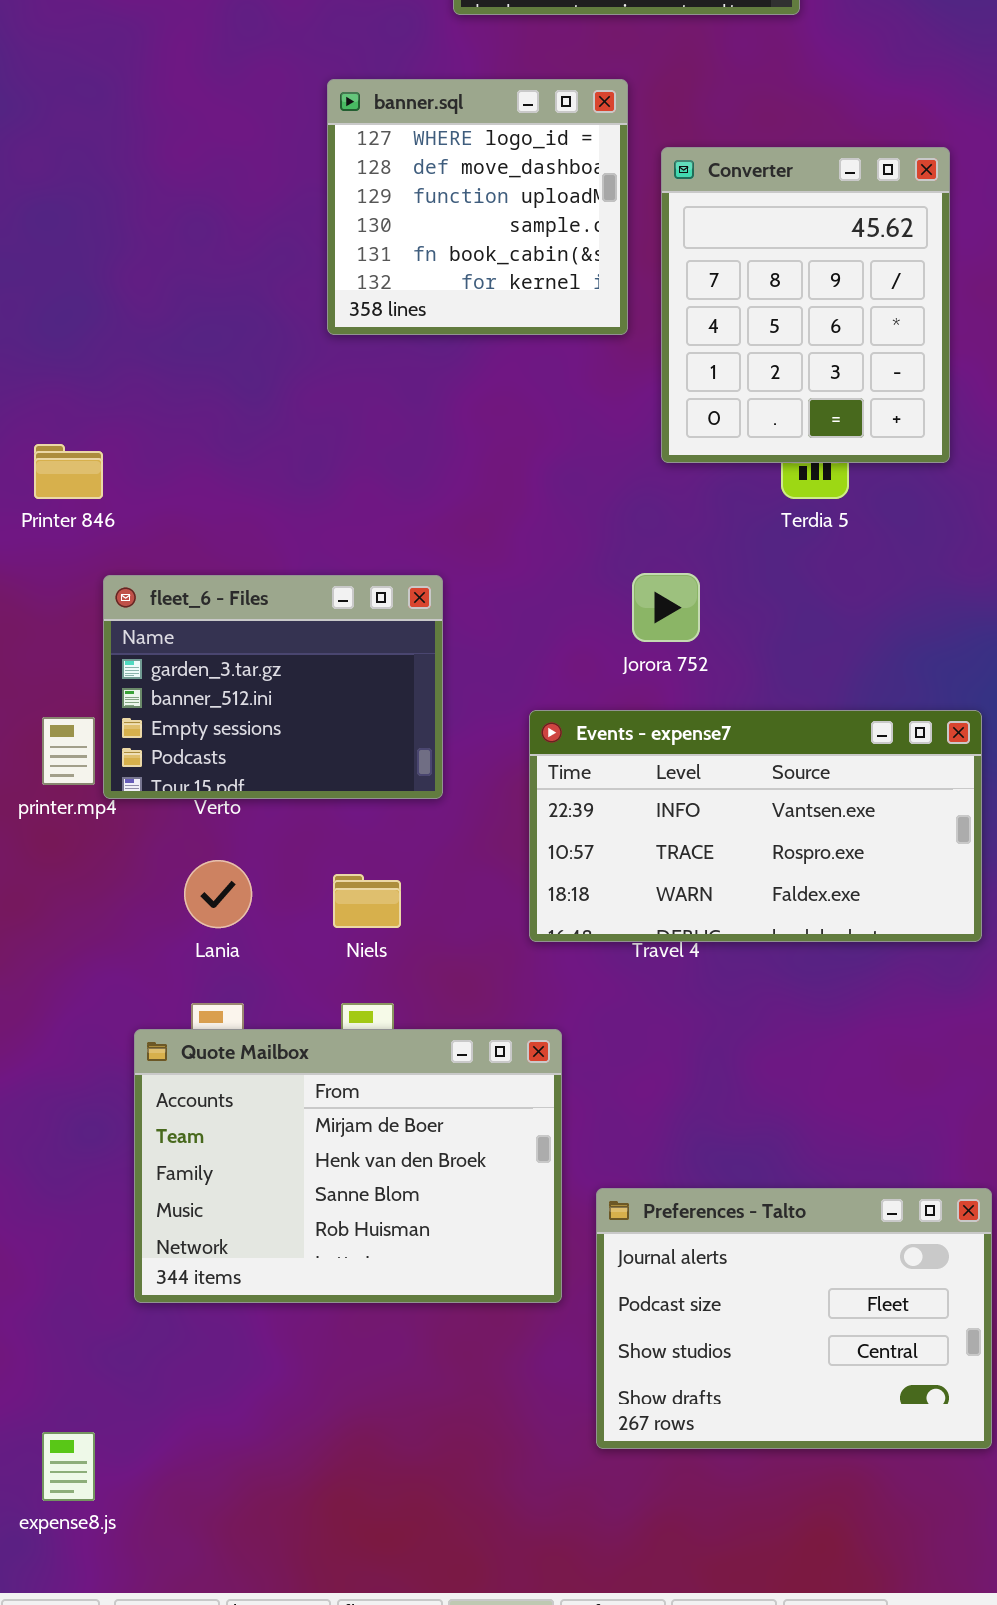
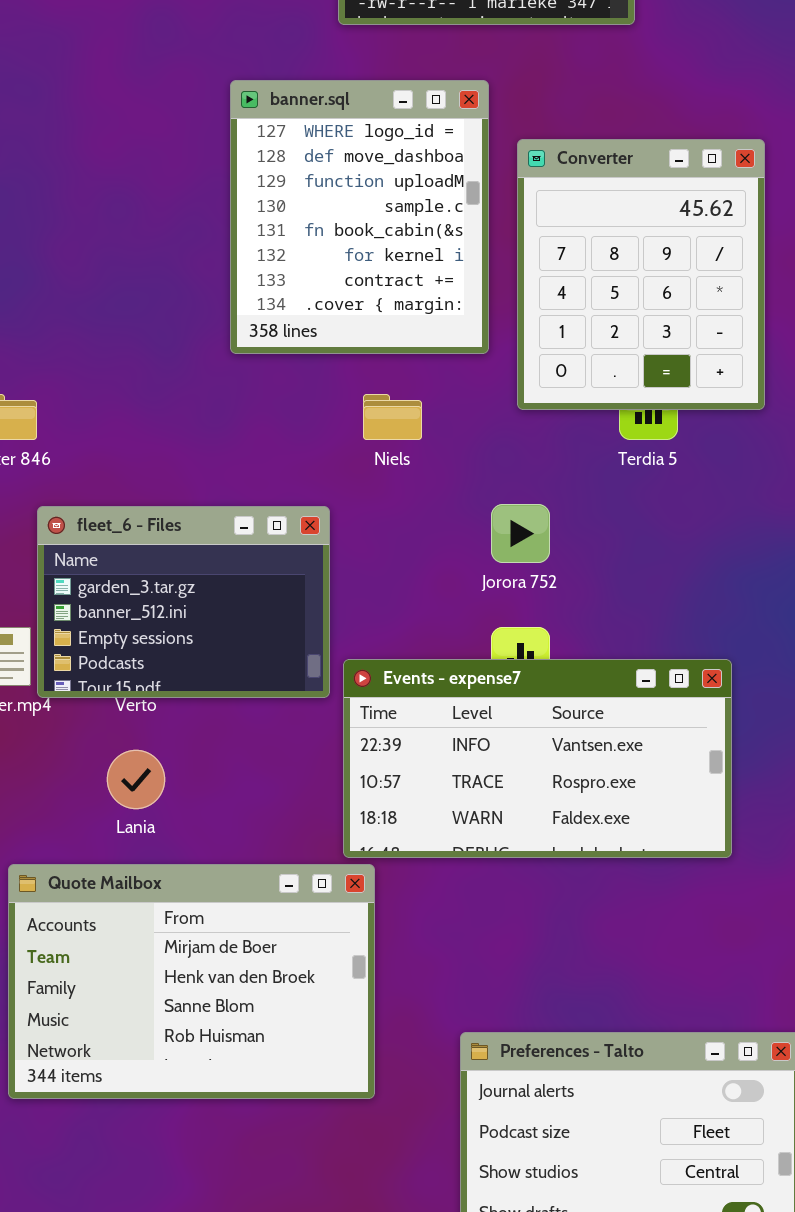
banner.sql: [327,79,628,335] -> [230,80,489,354], resized
Events - expense7: [529,710,982,942] -> [343,659,732,858], moved
Niels: [333,874,401,928] -> [363,394,422,440], moved
Quote Mailbox: [134,1029,562,1303] -> [8,864,375,1099], moved

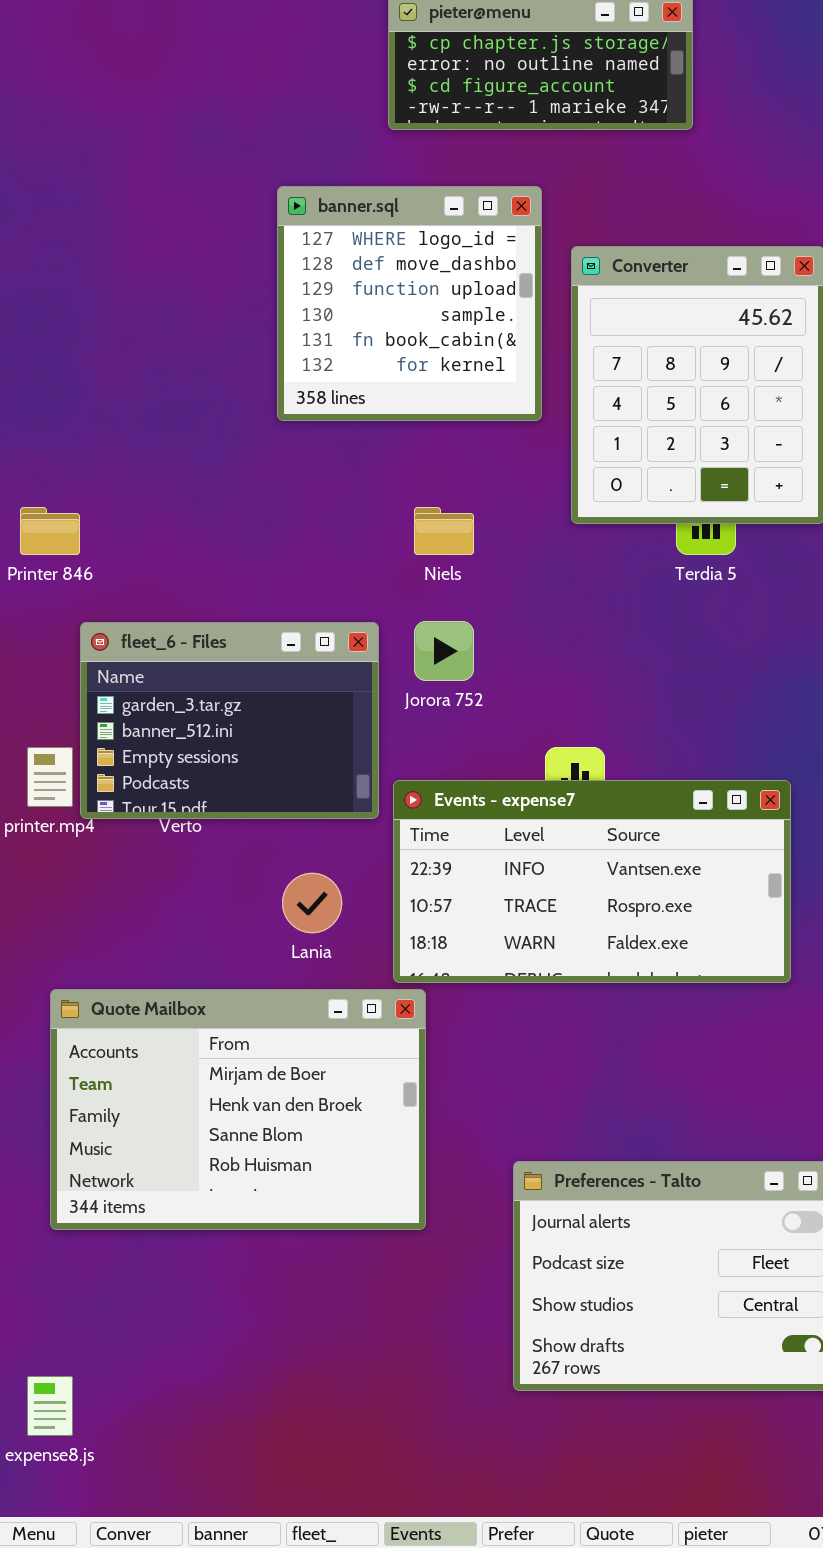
banner.sql: [230,80,489,354] -> [277,186,542,421], resized
Jorora 752: [491,504,550,563] -> [414,621,474,681], moved
Lania: [107,750,165,809] -> [282,873,342,933], moved

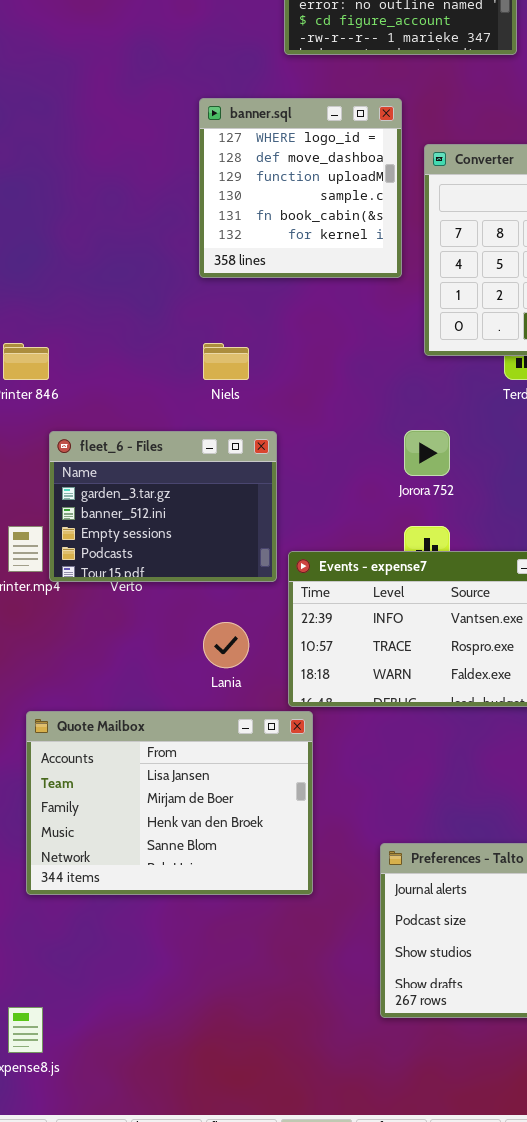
Niels: [414,507,474,555] -> [203,343,249,380], moved
Jorora 752: [414,621,474,681] -> [404,430,450,476], moved
Quote Mailbox: [50,989,426,1230] -> [26,711,313,895], scrolled up 1 row

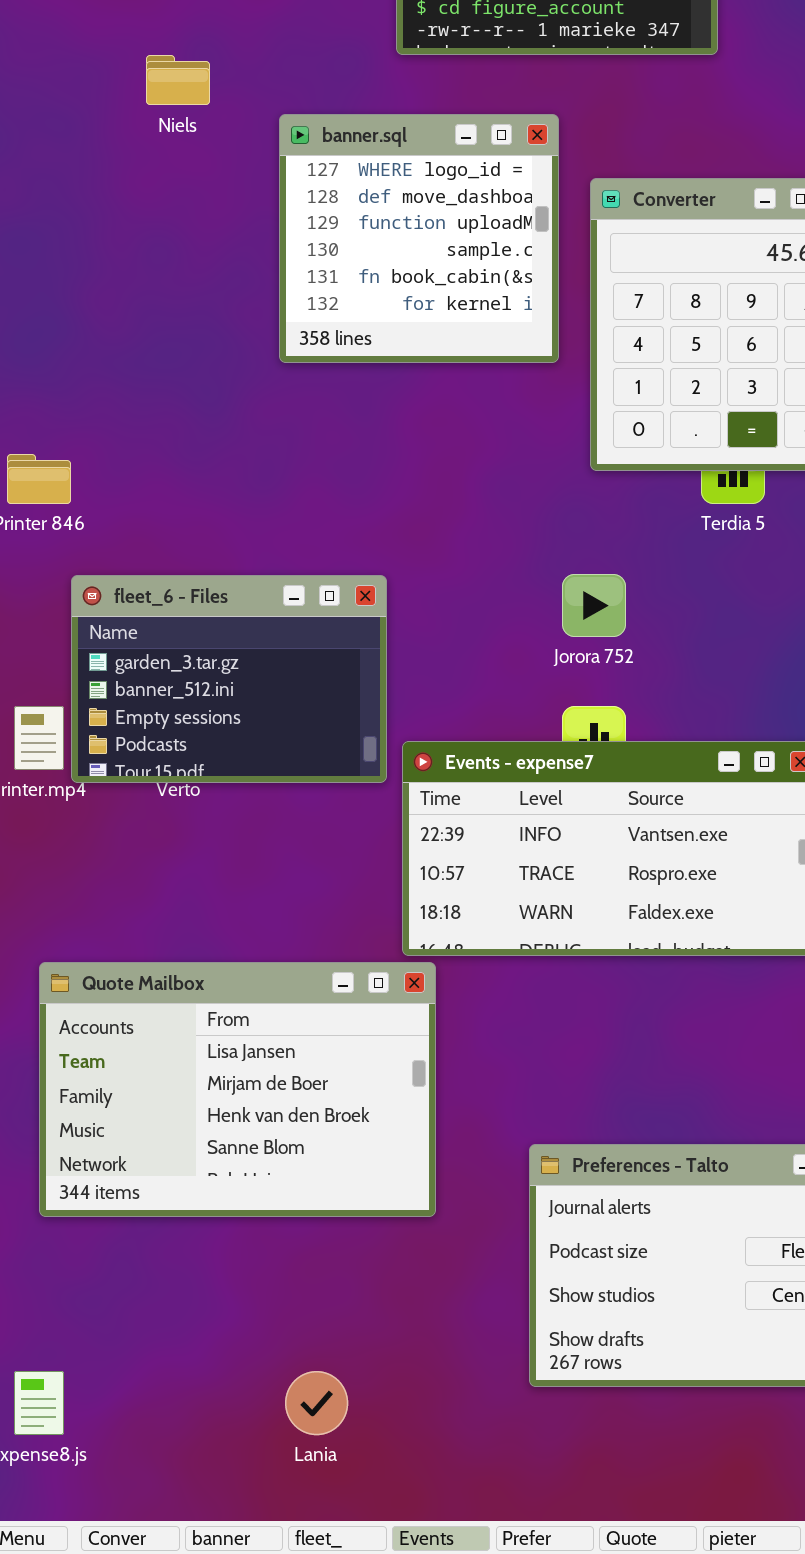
Niels: [203,343,249,380] -> [146,55,210,105], moved
Lania: [203,622,249,668] -> [285,1371,348,1435], moved

